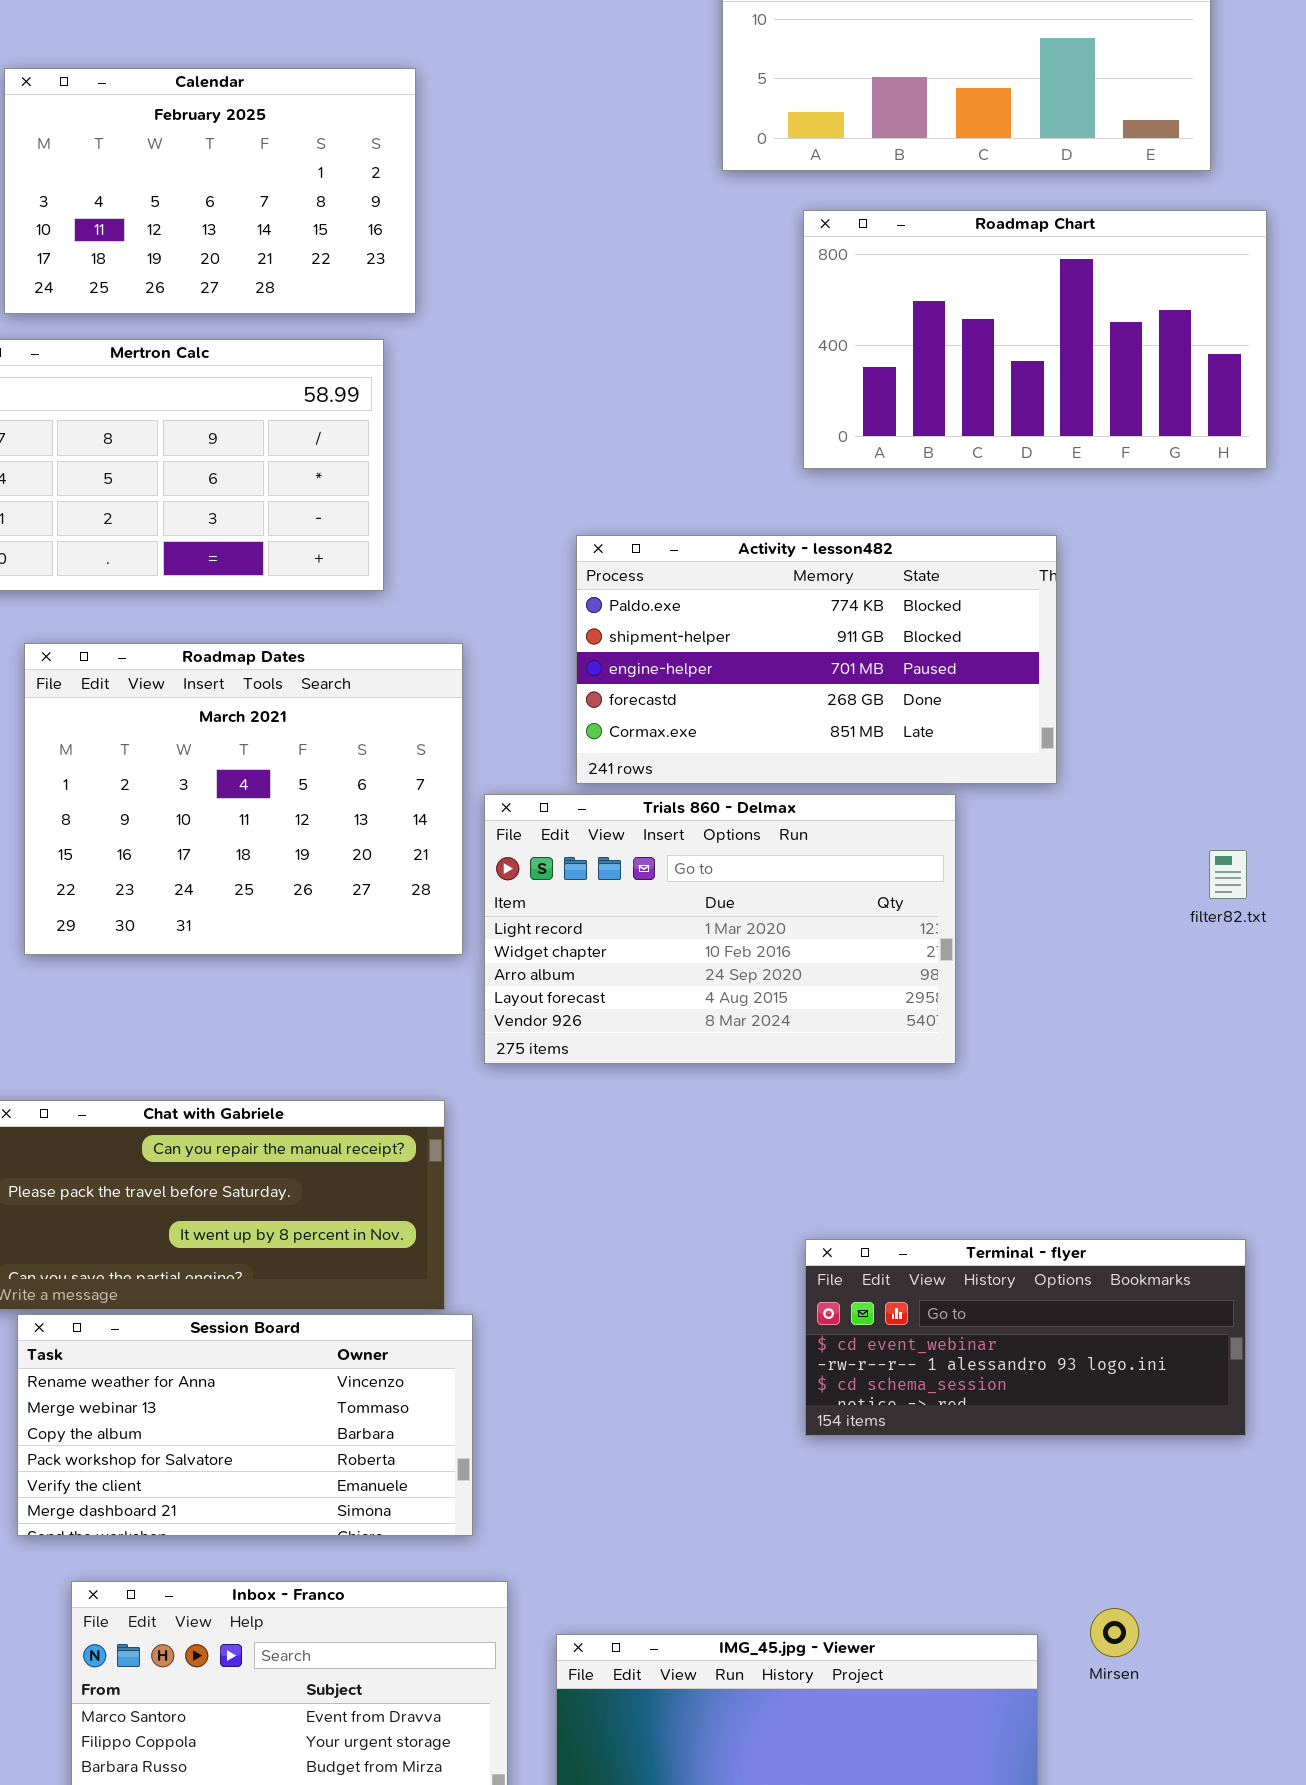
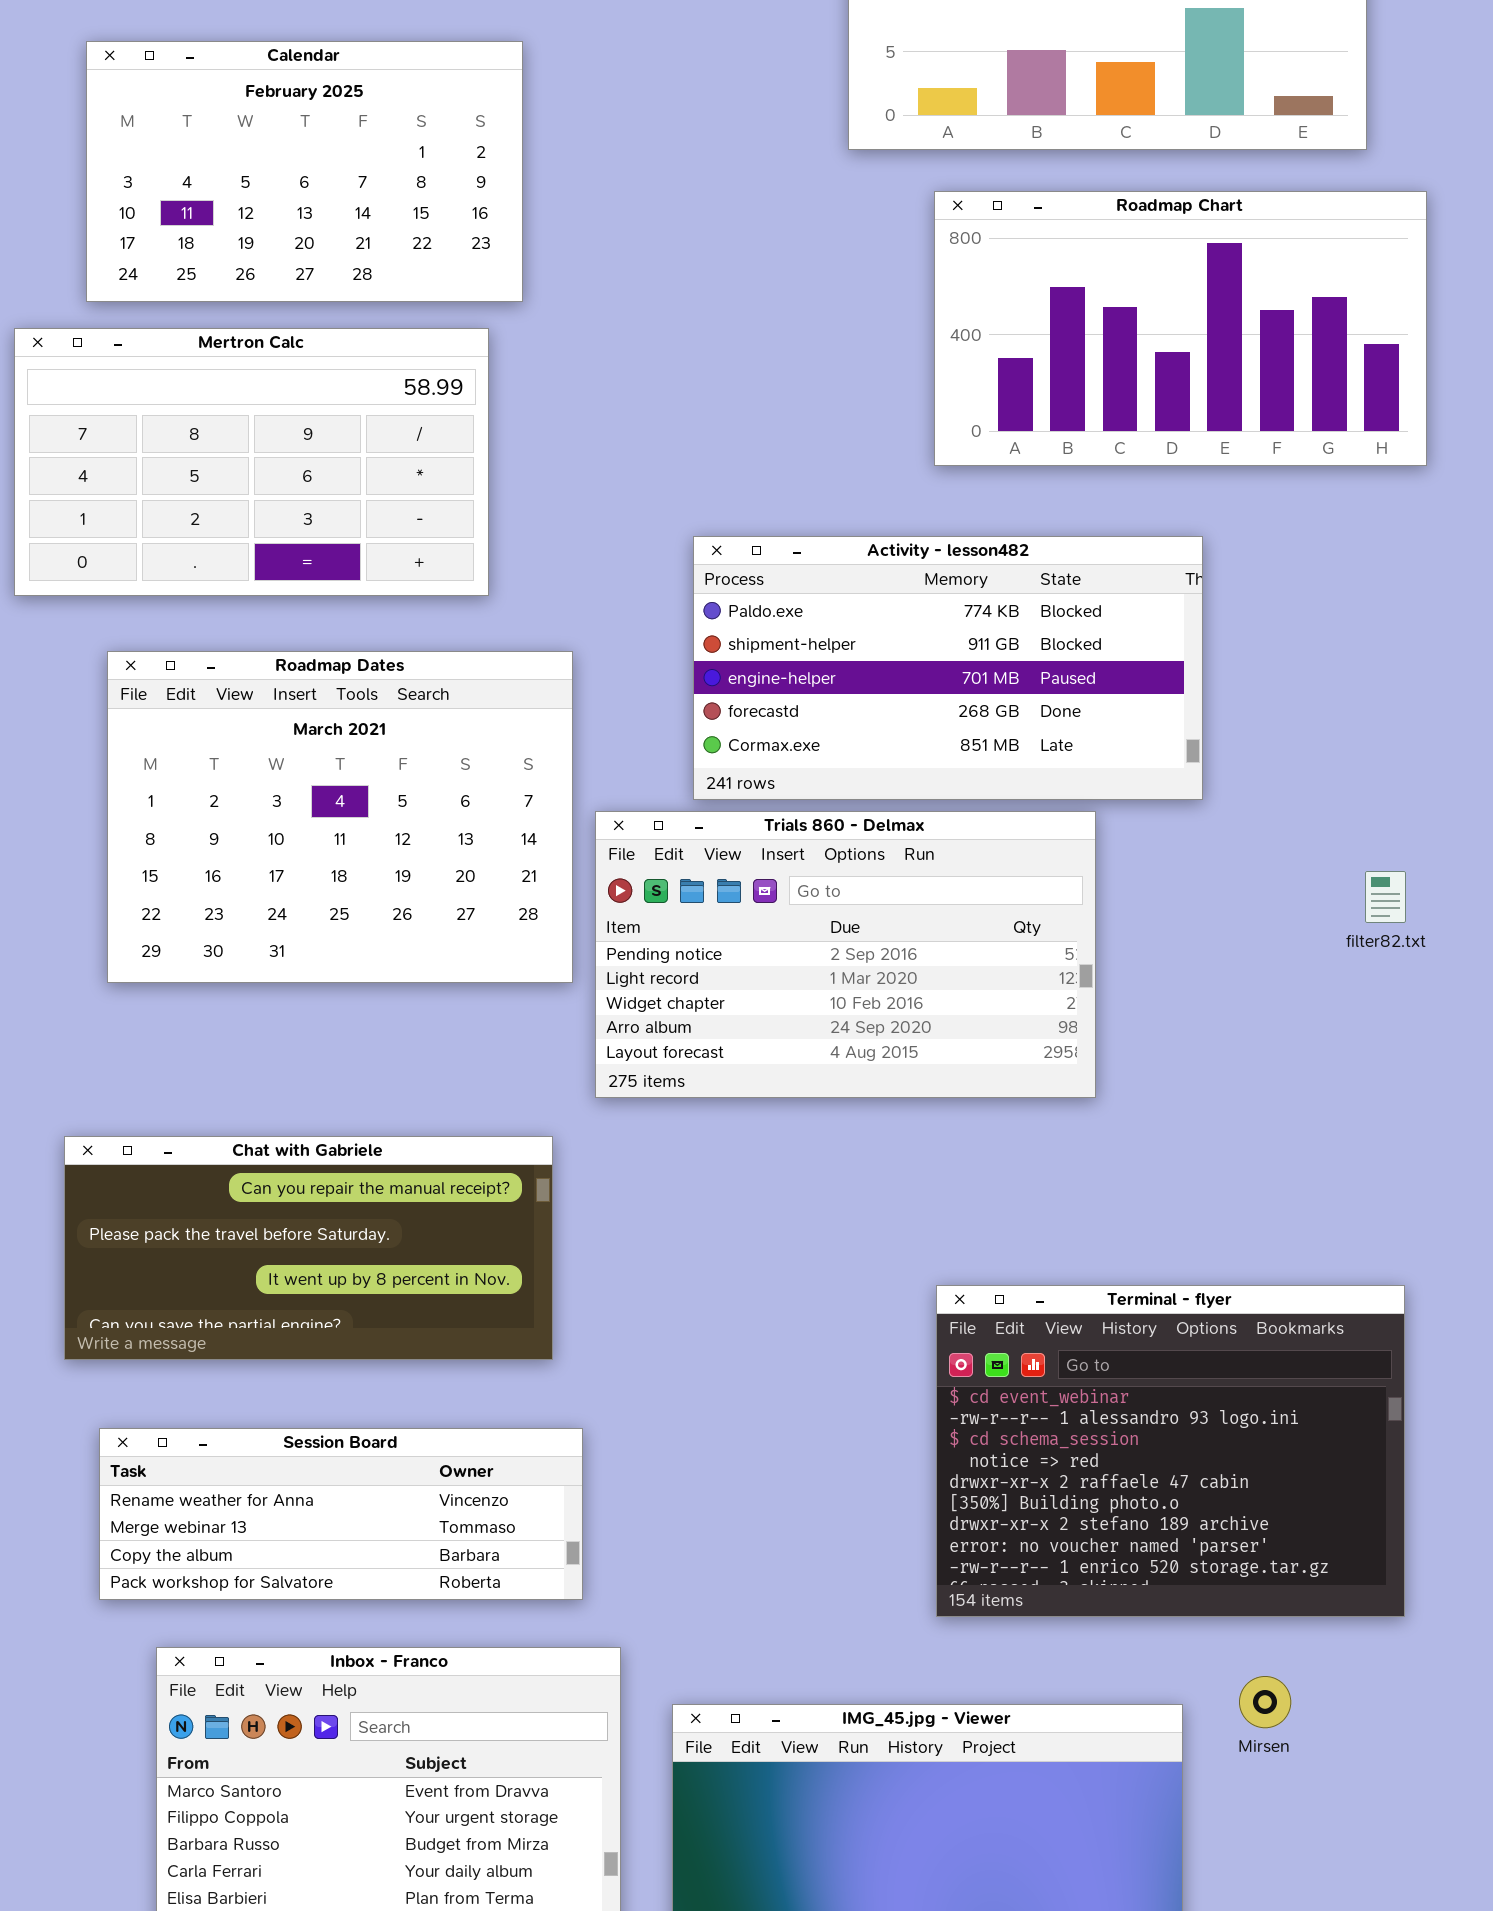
Trials 860 - Delmax: [484,794,956,1064] -> [595,811,1096,1098], scrolled up 1 row
Terminal - flyer: [805,1239,1246,1436] -> [936,1285,1405,1617], resized
Session Board: [17,1314,473,1536] -> [99,1428,583,1600], resized

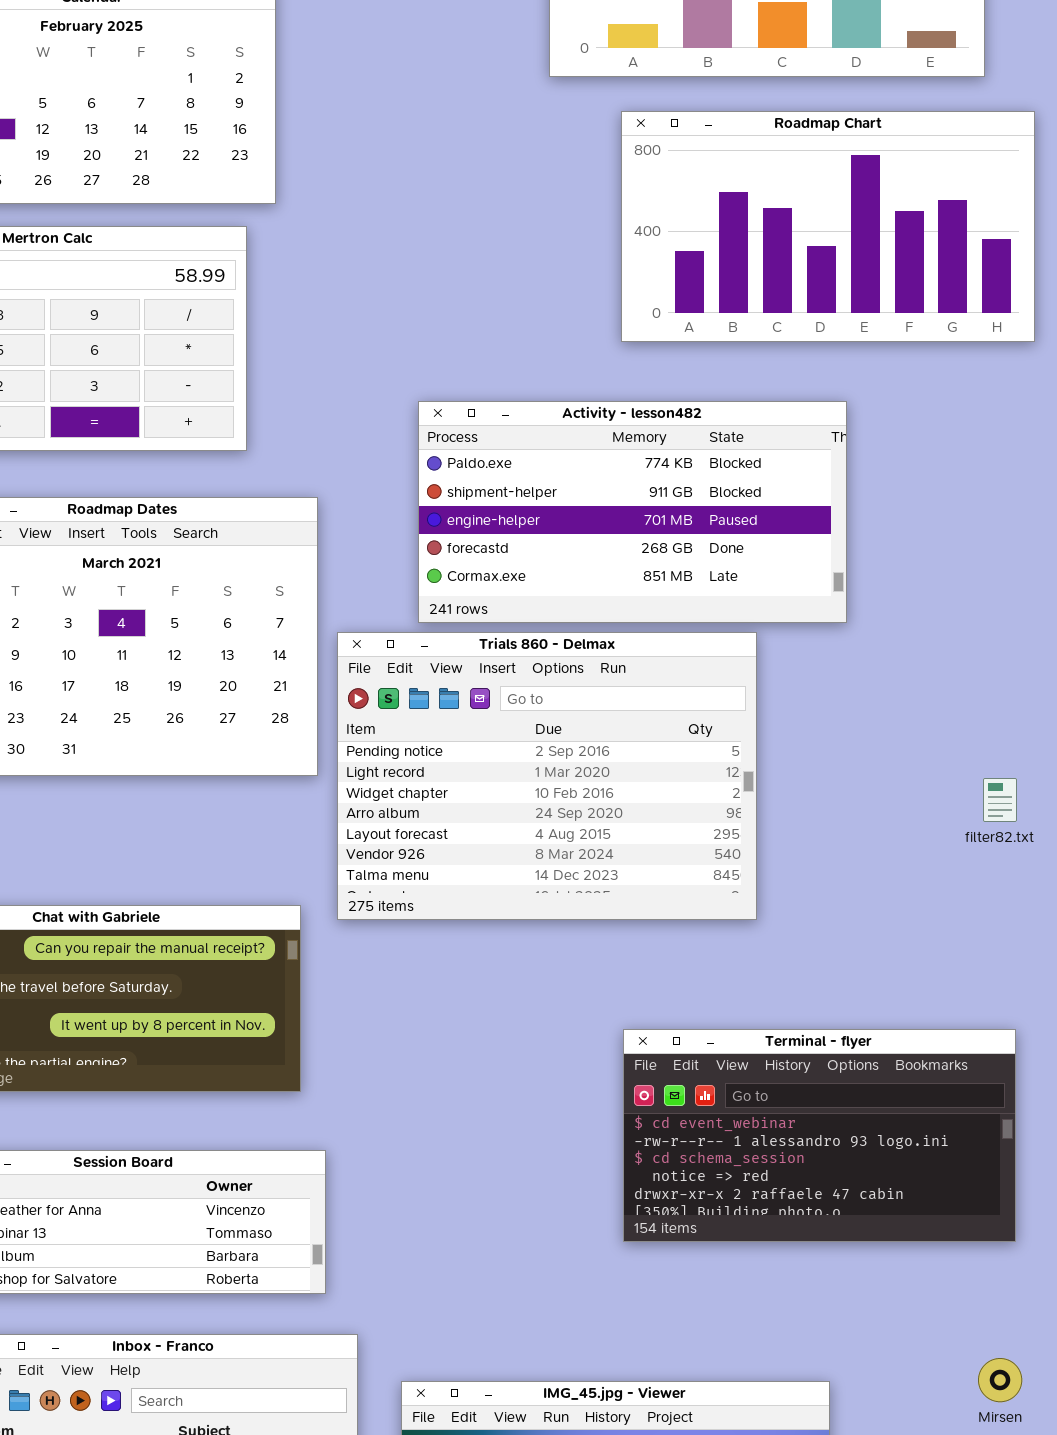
Trials 860 - Delmax: [595,811,1096,1098] -> [337,632,757,920], resized
filter82.txt: [1365,871,1406,923] -> [983,778,1017,822], moved
Terminal - flyer: [936,1285,1405,1617] -> [623,1029,1016,1242], resized
Mirsen: [1239,1676,1291,1728] -> [978,1358,1022,1402], moved

